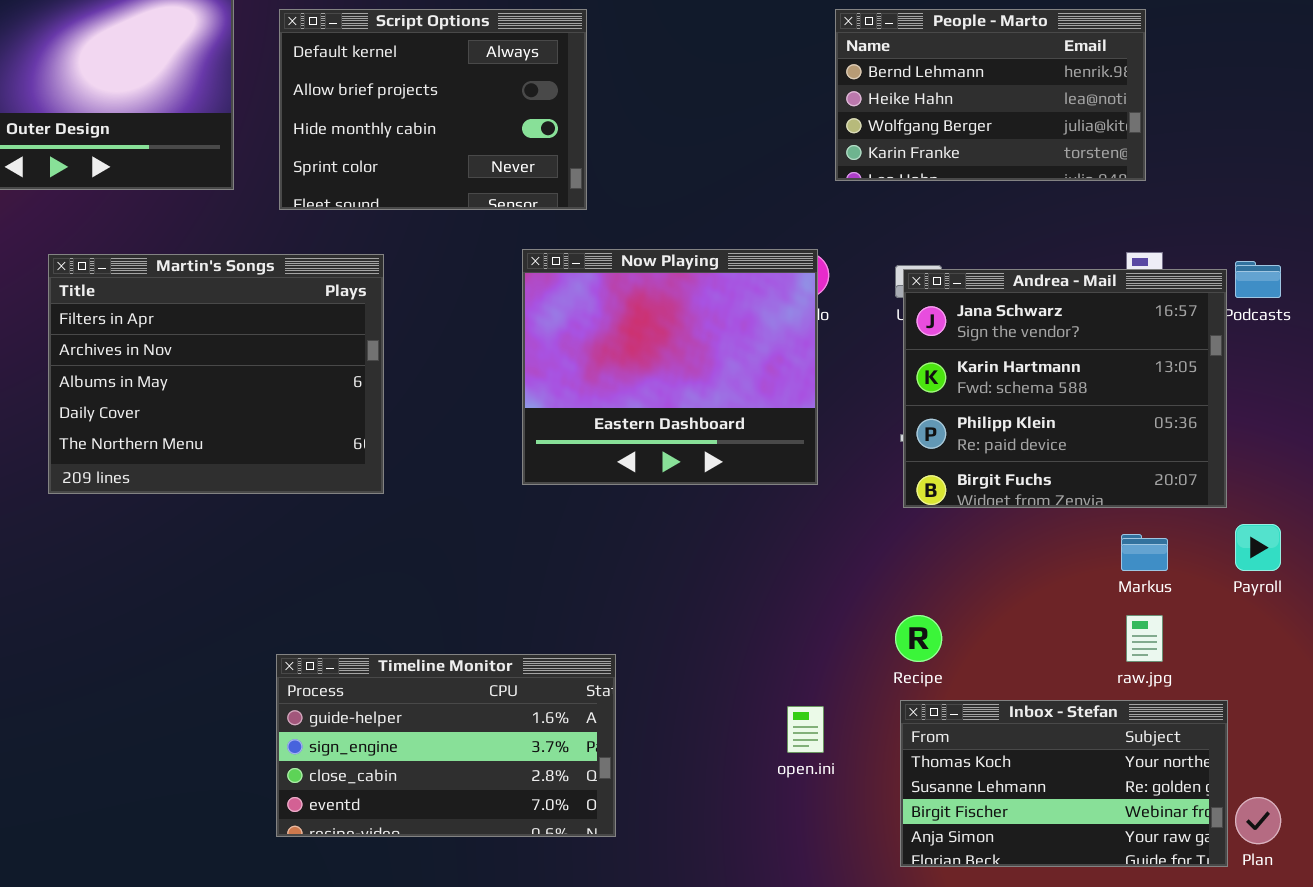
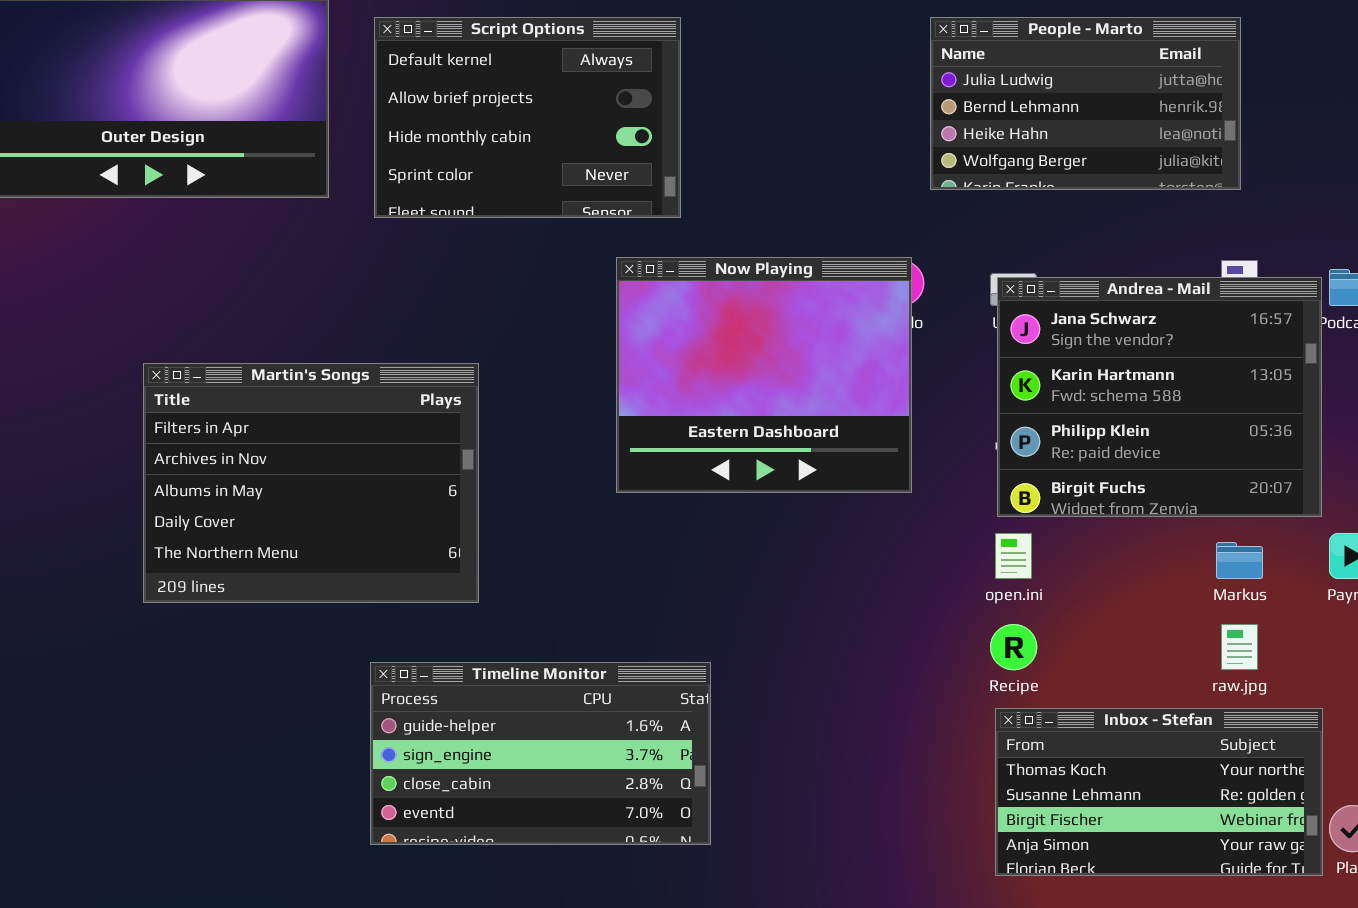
People - Marto: [835,9,1146,181] -> [930,17,1241,190], scrolled up 1 row
Martin's Songs: [48,254,384,494] -> [143,363,479,603], moved
open.ini: [787,706,824,753] -> [995,533,1032,579], moved

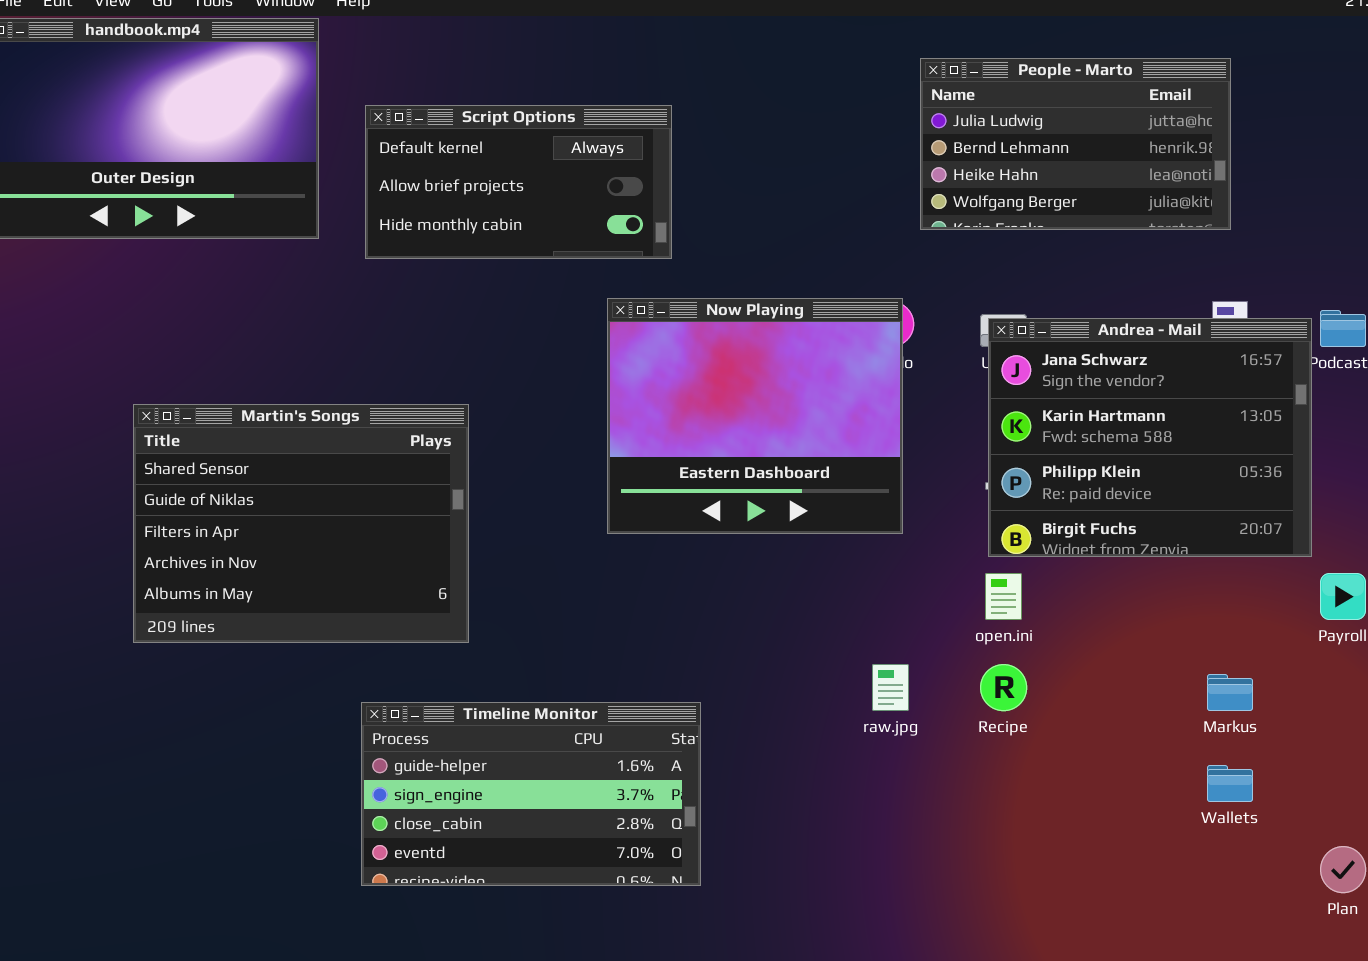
Script Options: [374,17,681,218] -> [365,105,672,259], resized
Martin's Songs: [143,363,479,603] -> [133,404,469,643], scrolled up 2 rows
Markus: [1216,542,1263,579] -> [1207,674,1253,711], moved
raw.jpg: [1221,624,1258,670] -> [872,664,909,711], moved
Inbox - Stefan: [995,708,1323,876] -> none, closed

